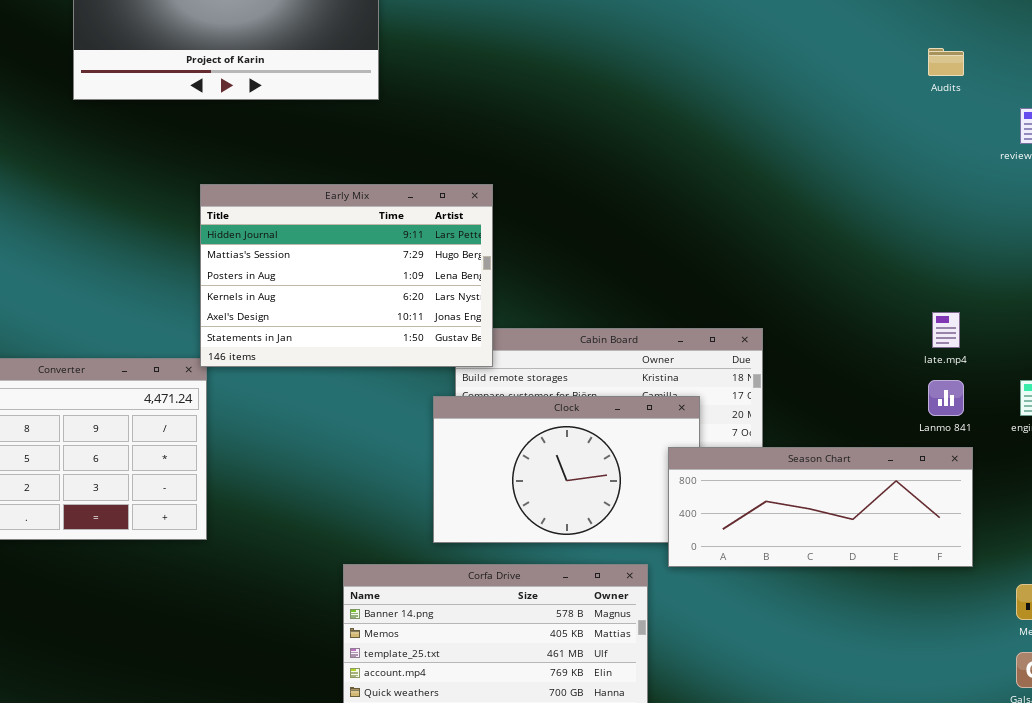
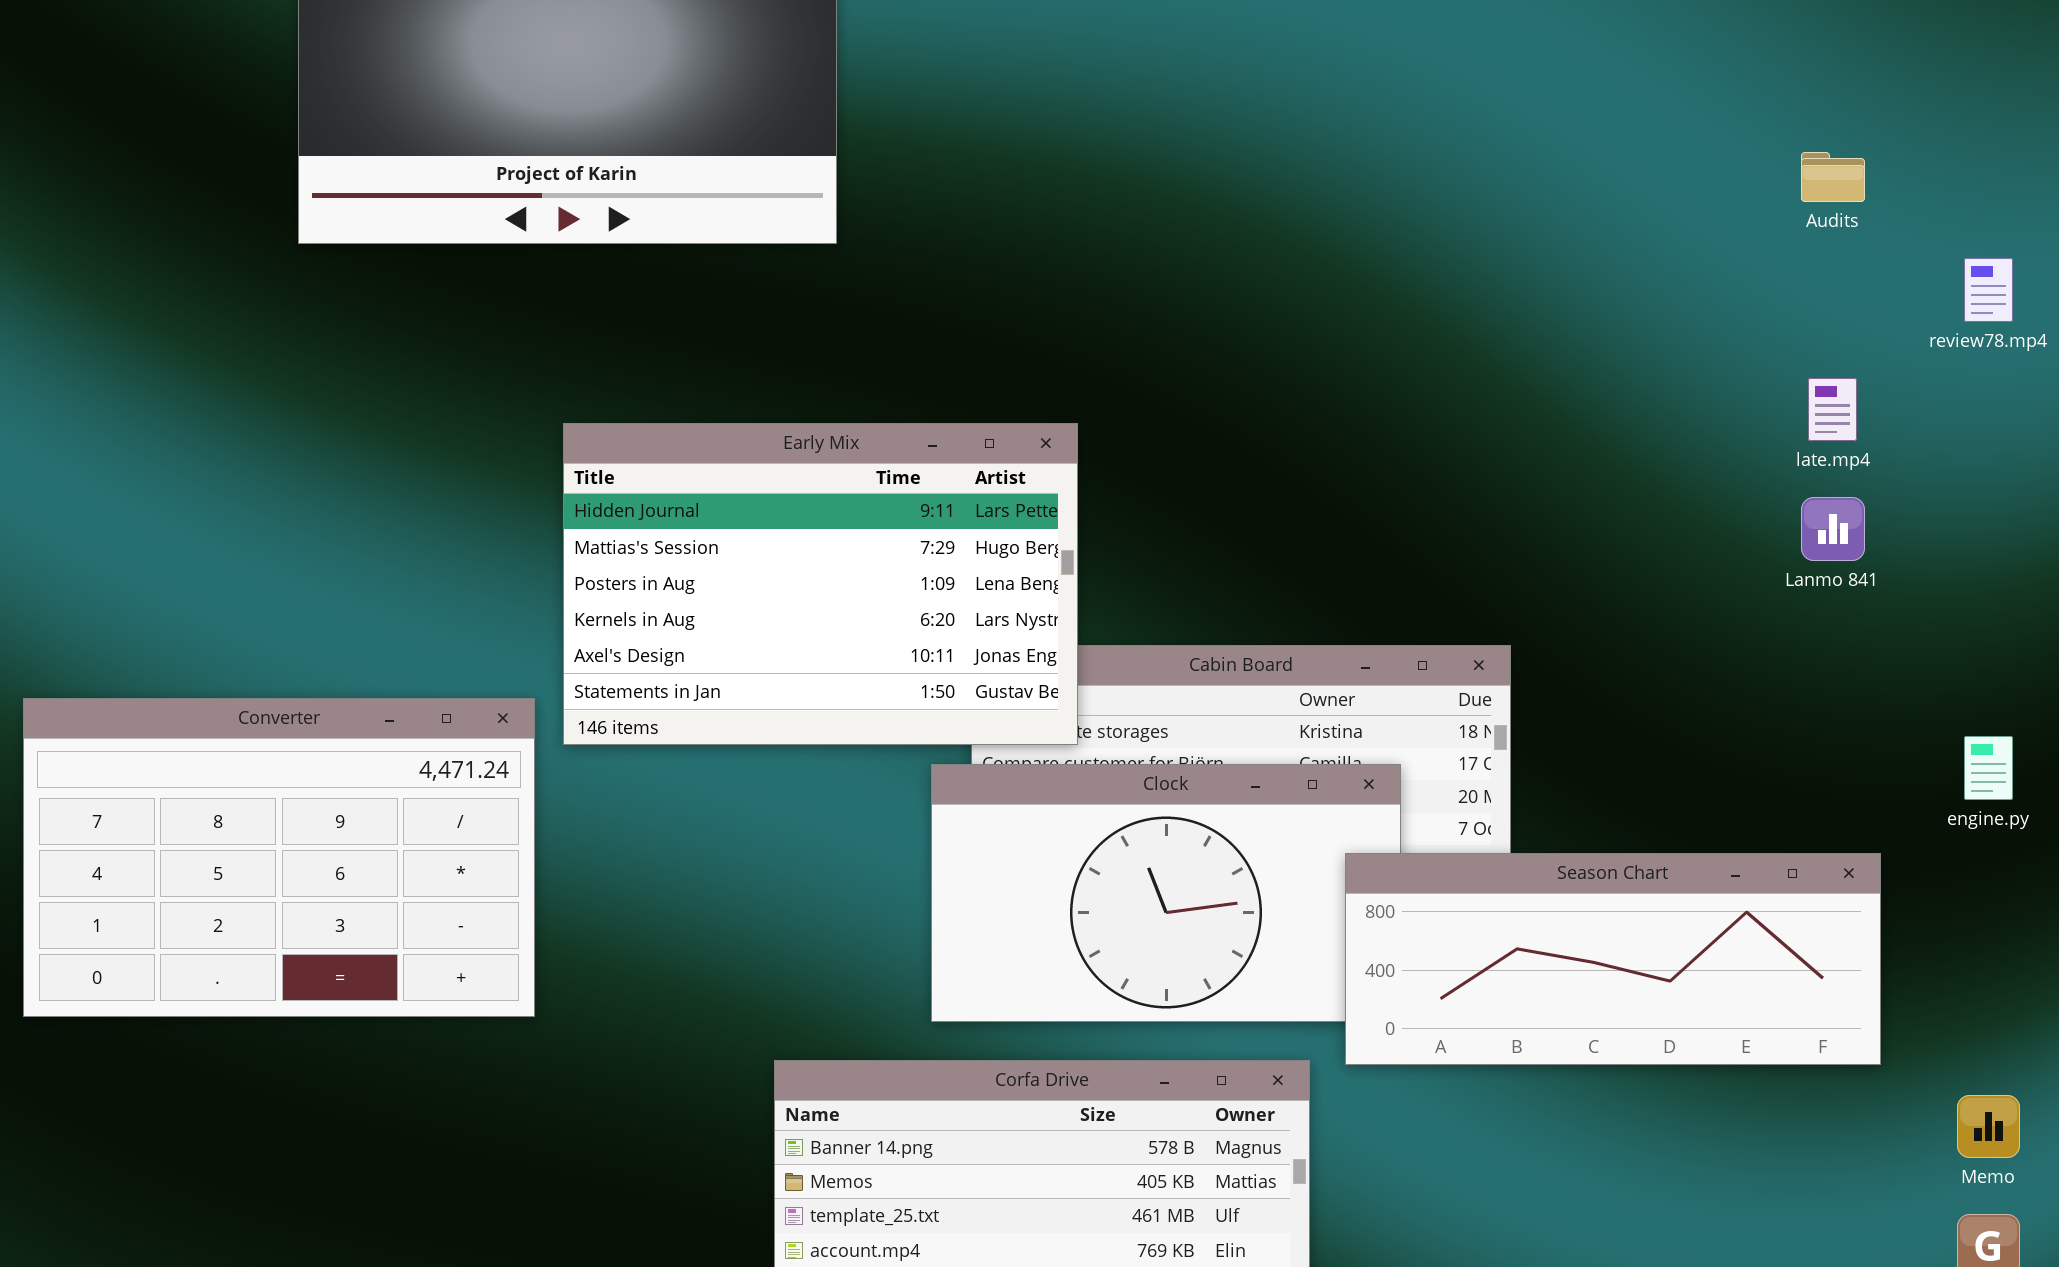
Early Mix: [200,184,493,367] -> [563,423,1078,745], moved
late.mp4: [932,312,960,348] -> [1808,378,1857,441], moved
Lanmo 841: [928,380,964,416] -> [1801,497,1865,561], moved

